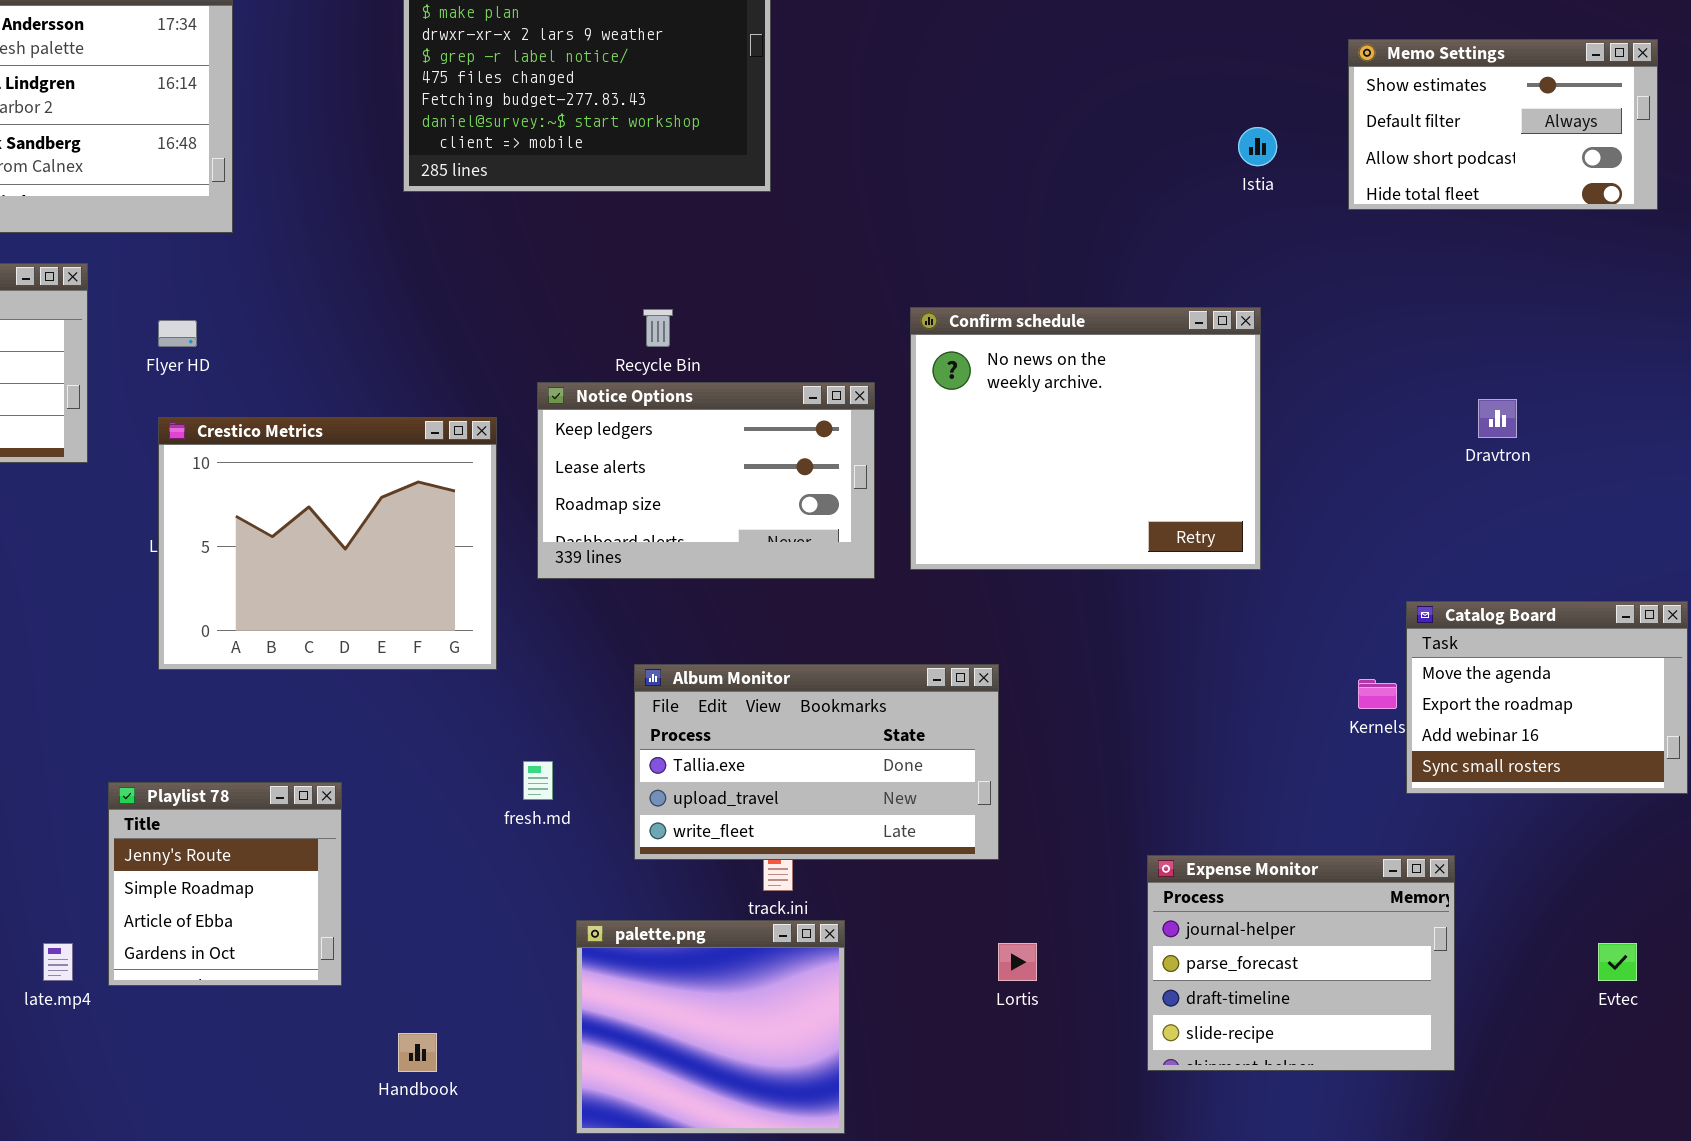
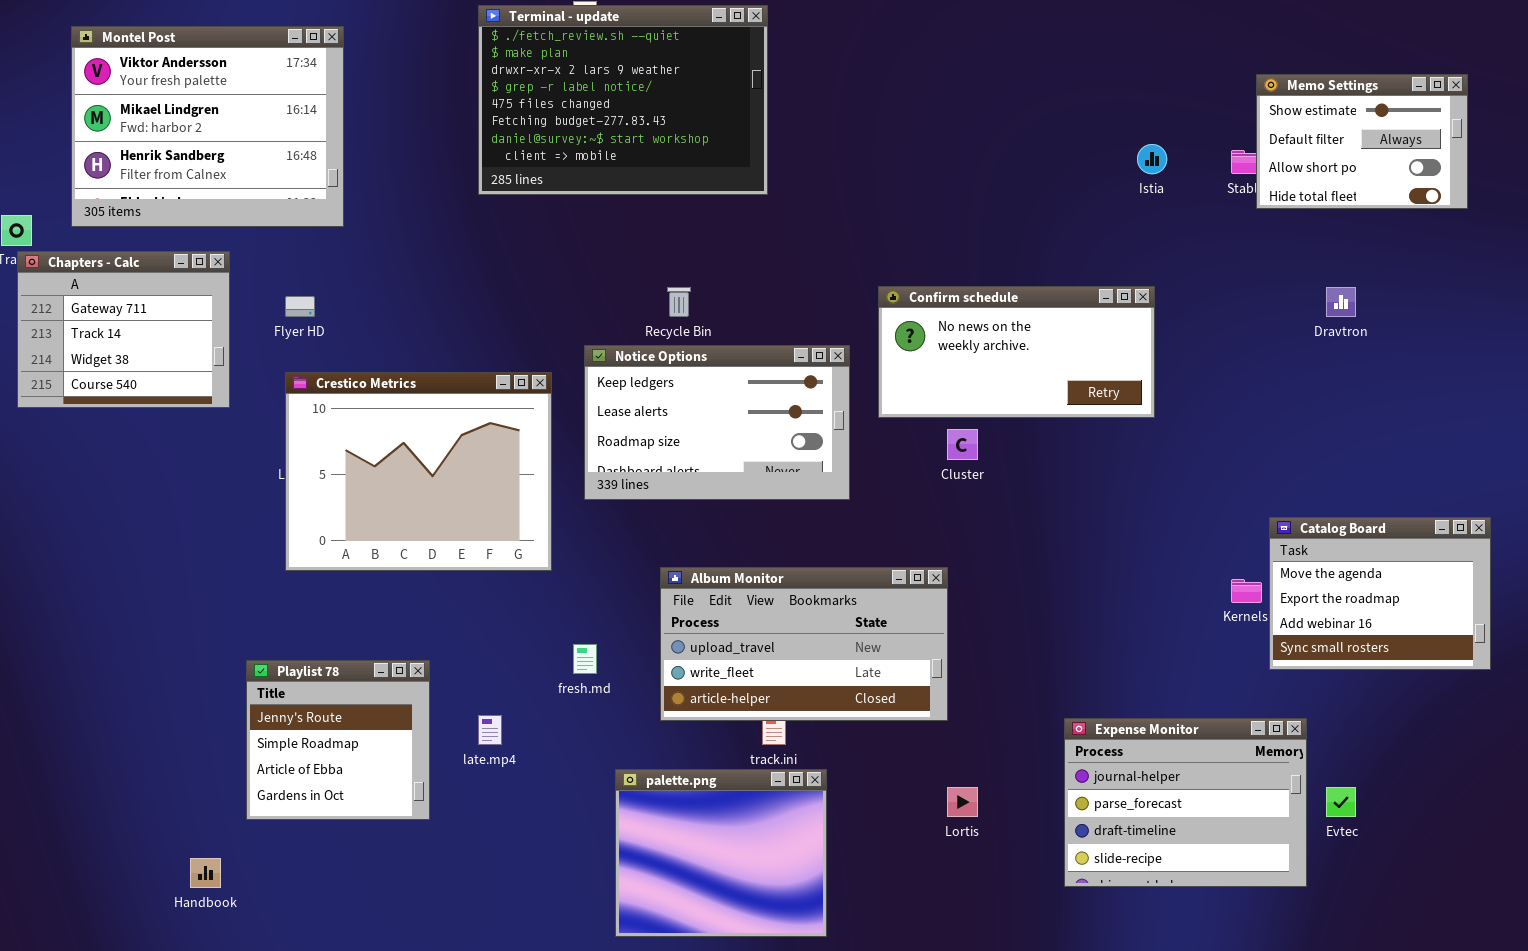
Memo Settings: [1348,39,1658,210] -> [1256,74,1468,209], resized
Confirm schedule: [910,307,1261,570] -> [878,286,1155,418], resized
Dravtron: [1478,399,1517,438] -> [1326,287,1356,317], moved
Album Monitor: [634,664,999,860] -> [660,567,948,721], scrolled down 1 row
late.mp4: [43,943,73,981] -> [478,715,502,745], moved
Evtec: [1598,943,1637,981] -> [1326,787,1356,817], moved
Handbook: [398,1033,437,1072] -> [190,858,221,888], moved

